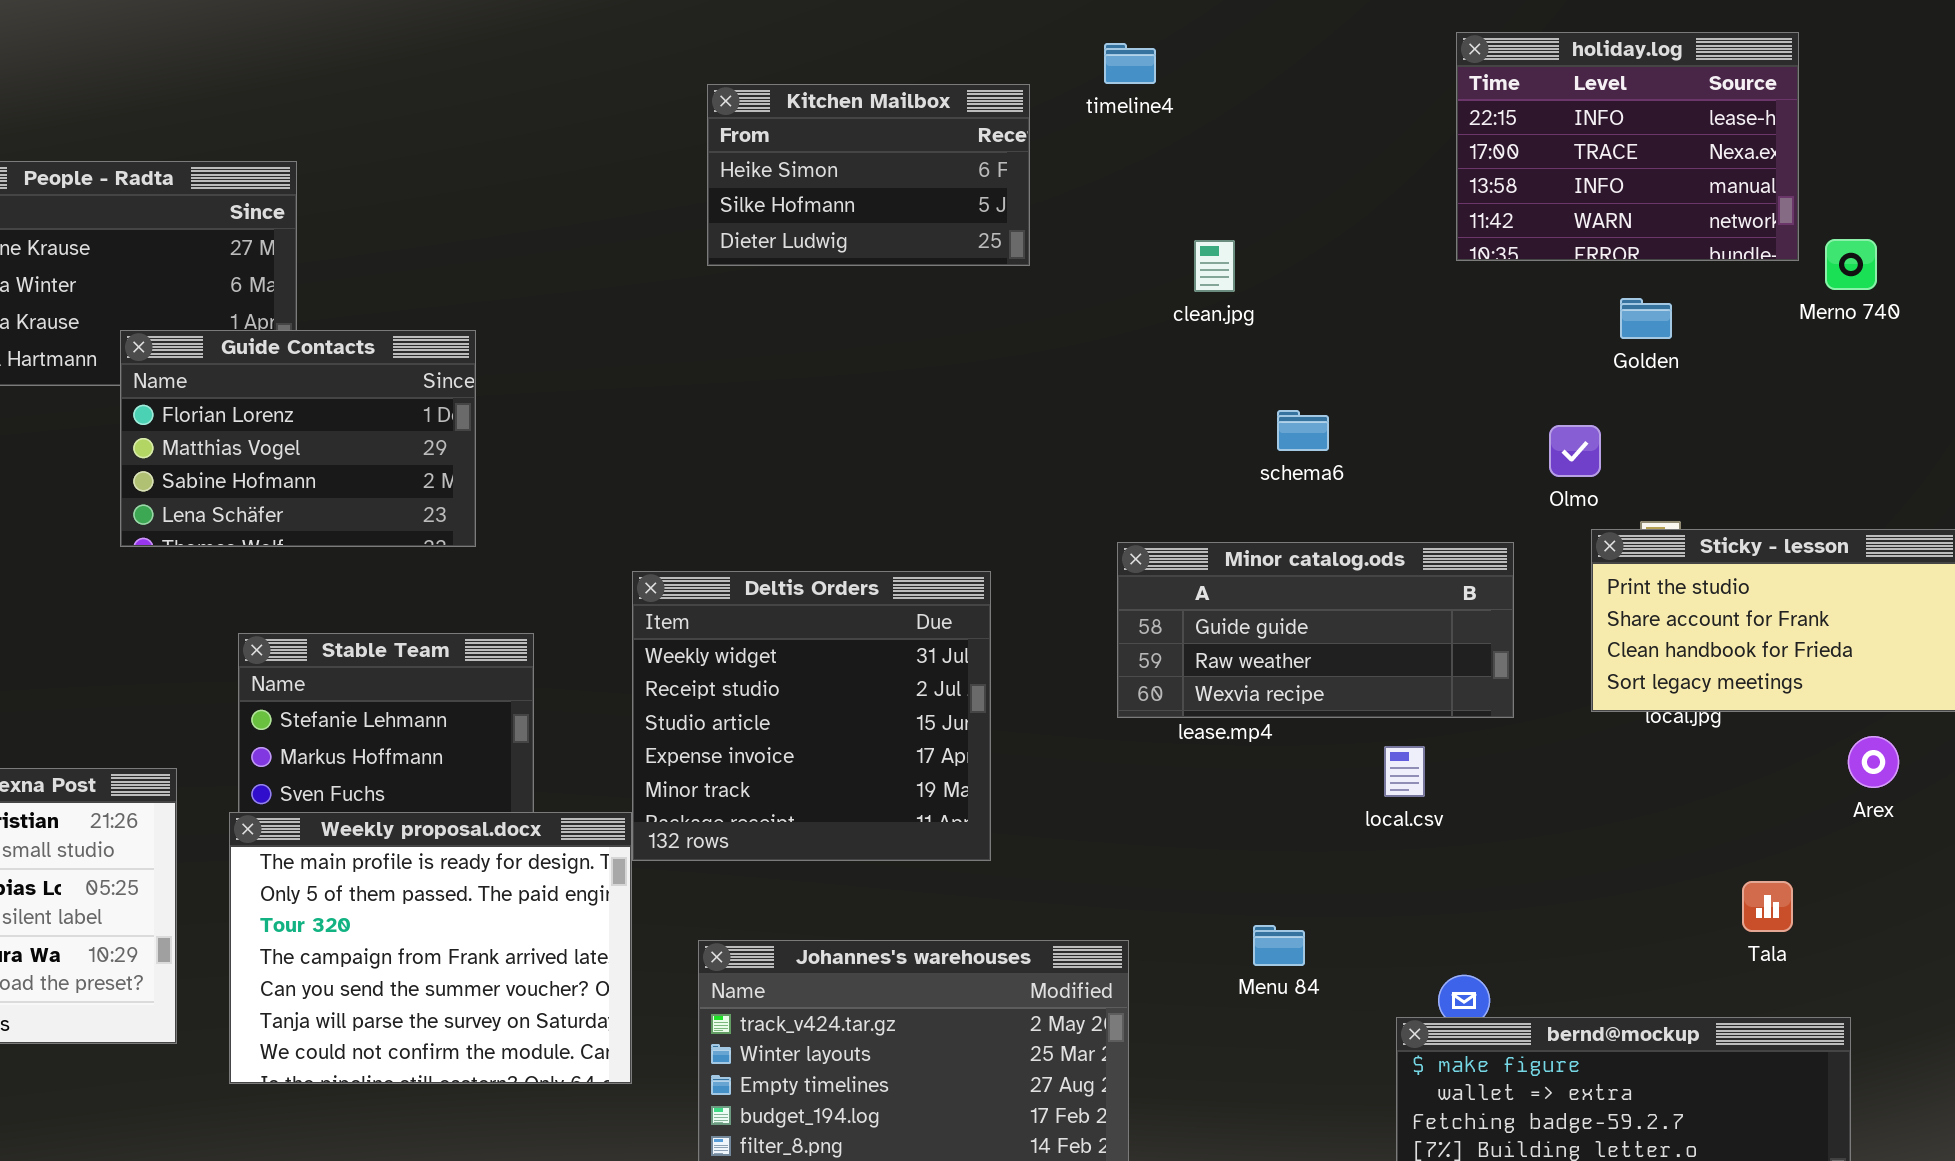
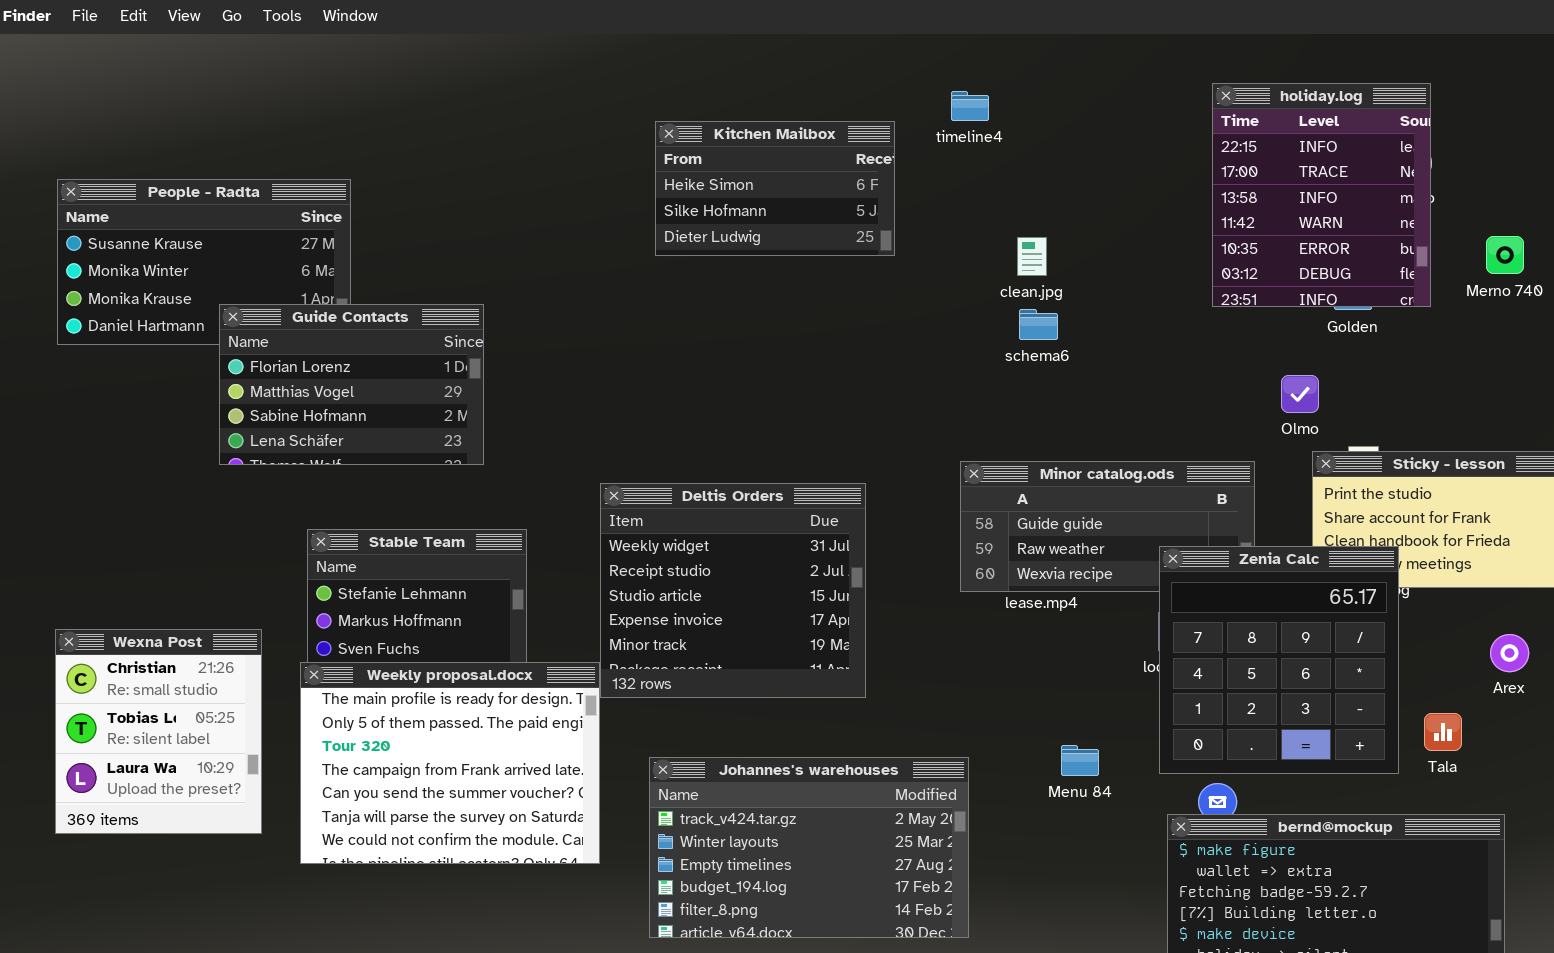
holiday.log: [1456,32,1799,261] -> [1212,83,1431,307], resized
schema6: [1277,410,1329,451] -> [1019,309,1058,340], moved
Zenia Calc: none -> [1159,546,1399,774], opened
Arex: [1848,736,1899,788] -> [1490,634,1529,672], moved

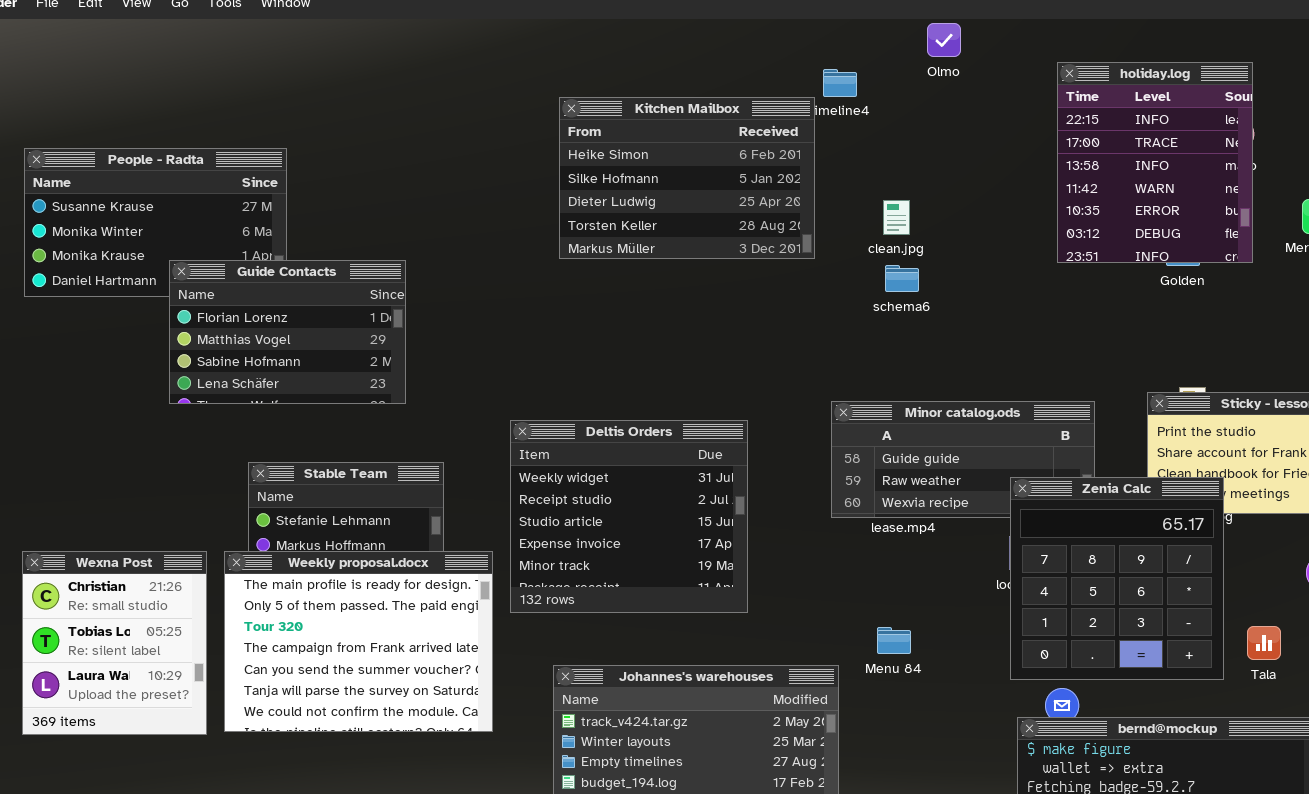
Kitchen Mailbox: [655,121,895,256] -> [559,97,815,259], resized
Olmo: [1281,375,1319,413] -> [927,23,961,57], moved
Weekly proposal.docx: [300,662,600,864] -> [224,551,493,732], moved
Menu 84: [1061,745,1099,776] -> [877,627,911,654], moved

